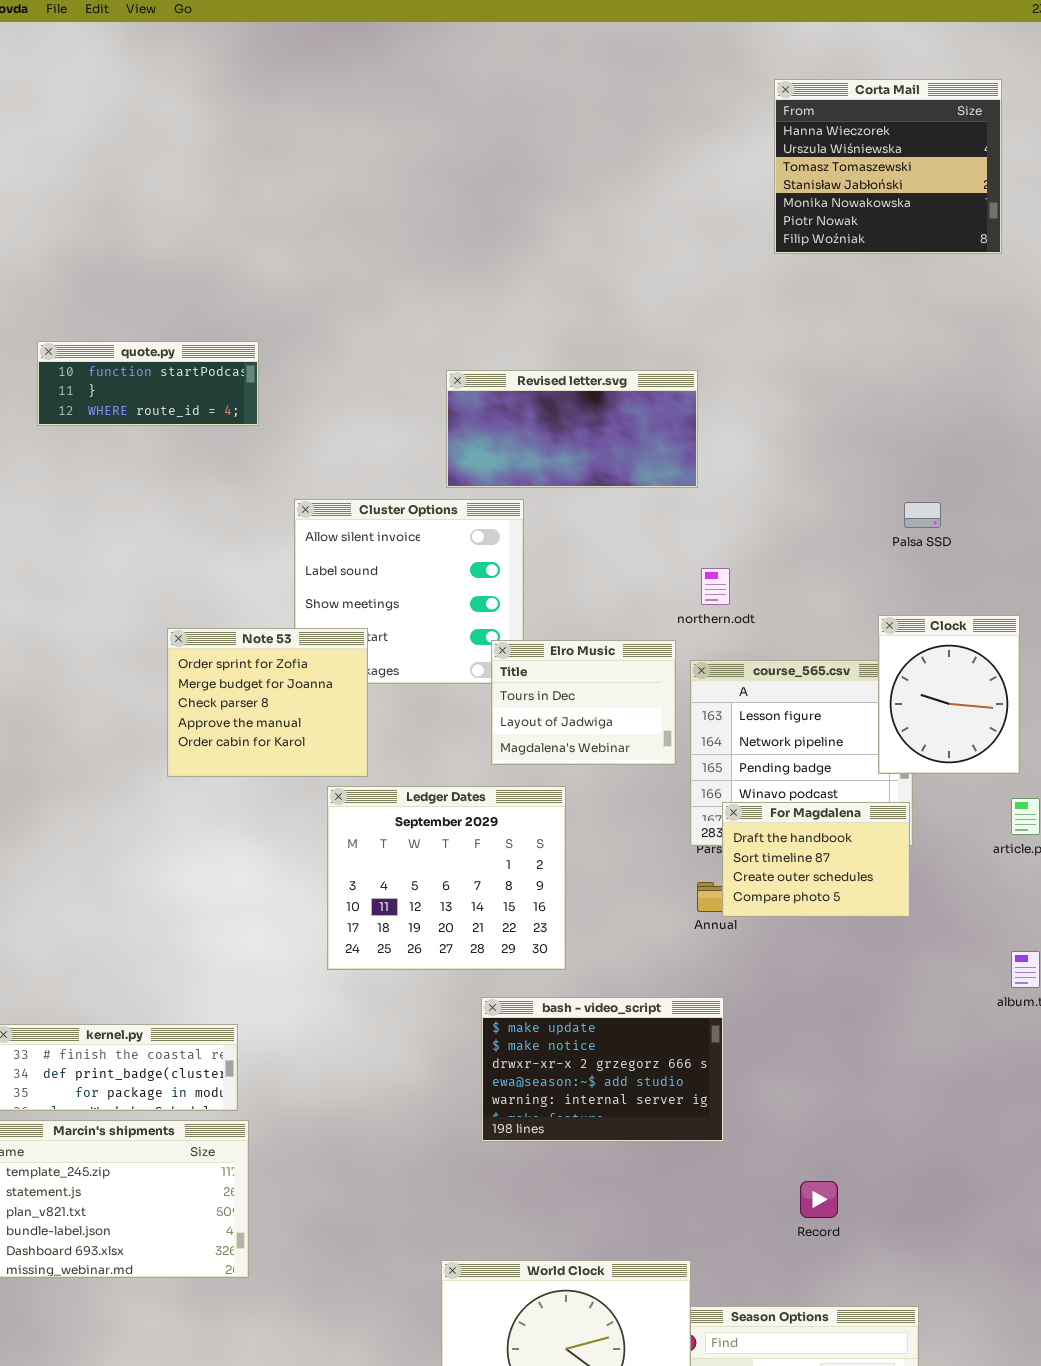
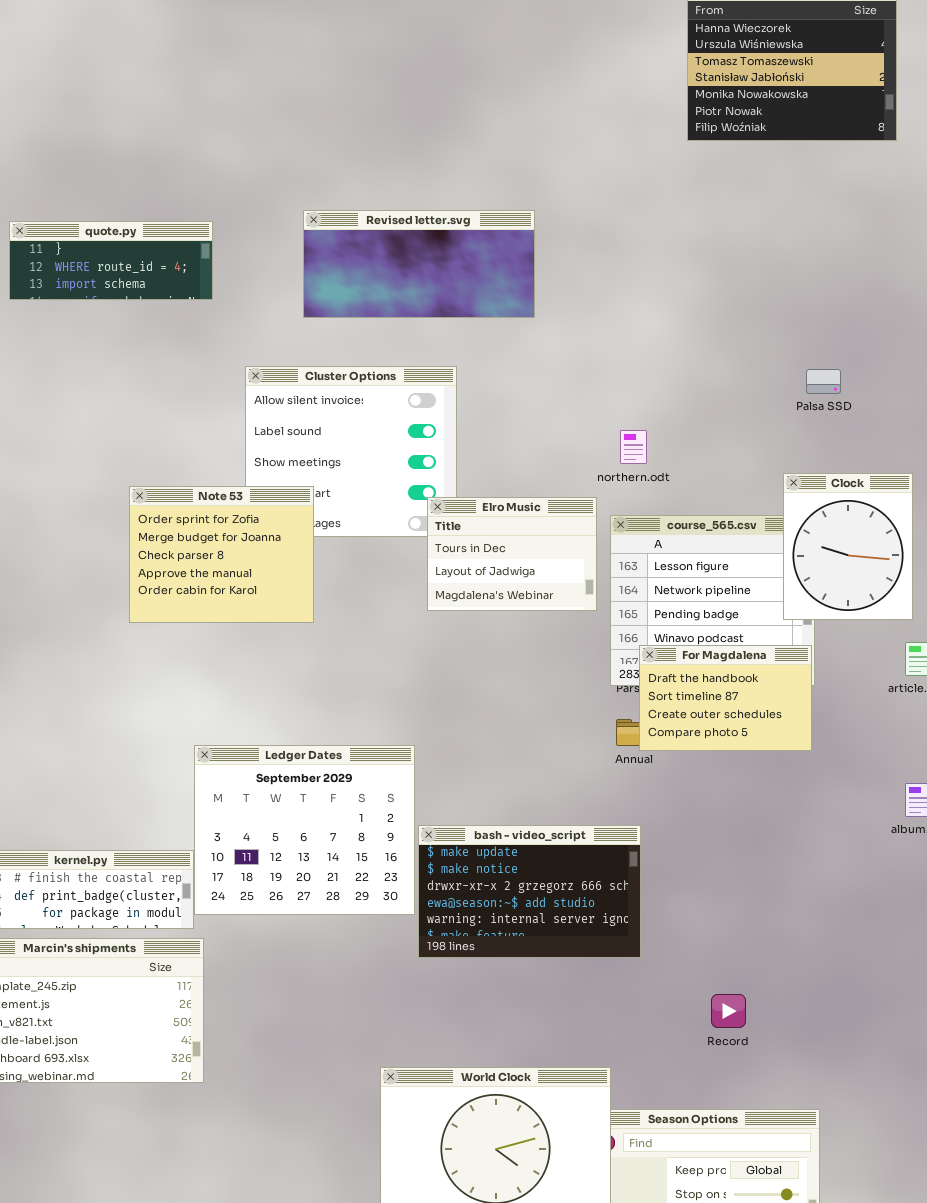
quote.py: [37,341,259,426] -> [9,221,213,300], scrolled down 1 row
Revised letter.svg: [446,370,698,488] -> [303,210,535,318], moved
Ledger Dates: [327,786,566,970] -> [194,745,415,915], moved

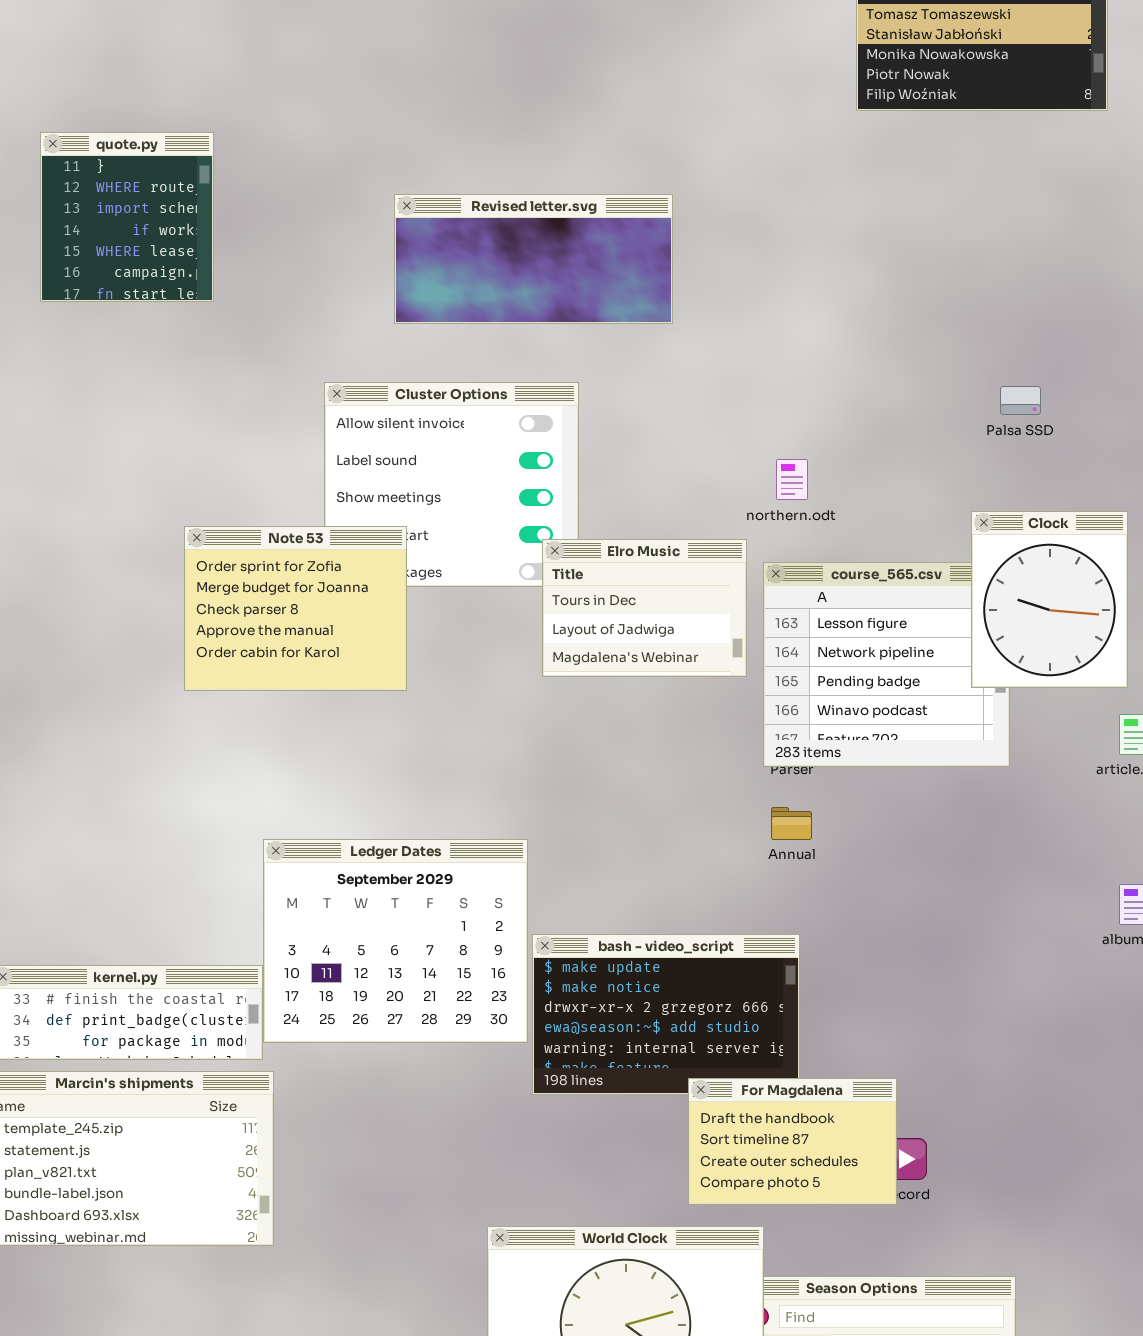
quote.py: [9,221,213,300] -> [40,132,214,302], resized
For Magdalena: [639,645,812,751] -> [688,1078,897,1205], moved

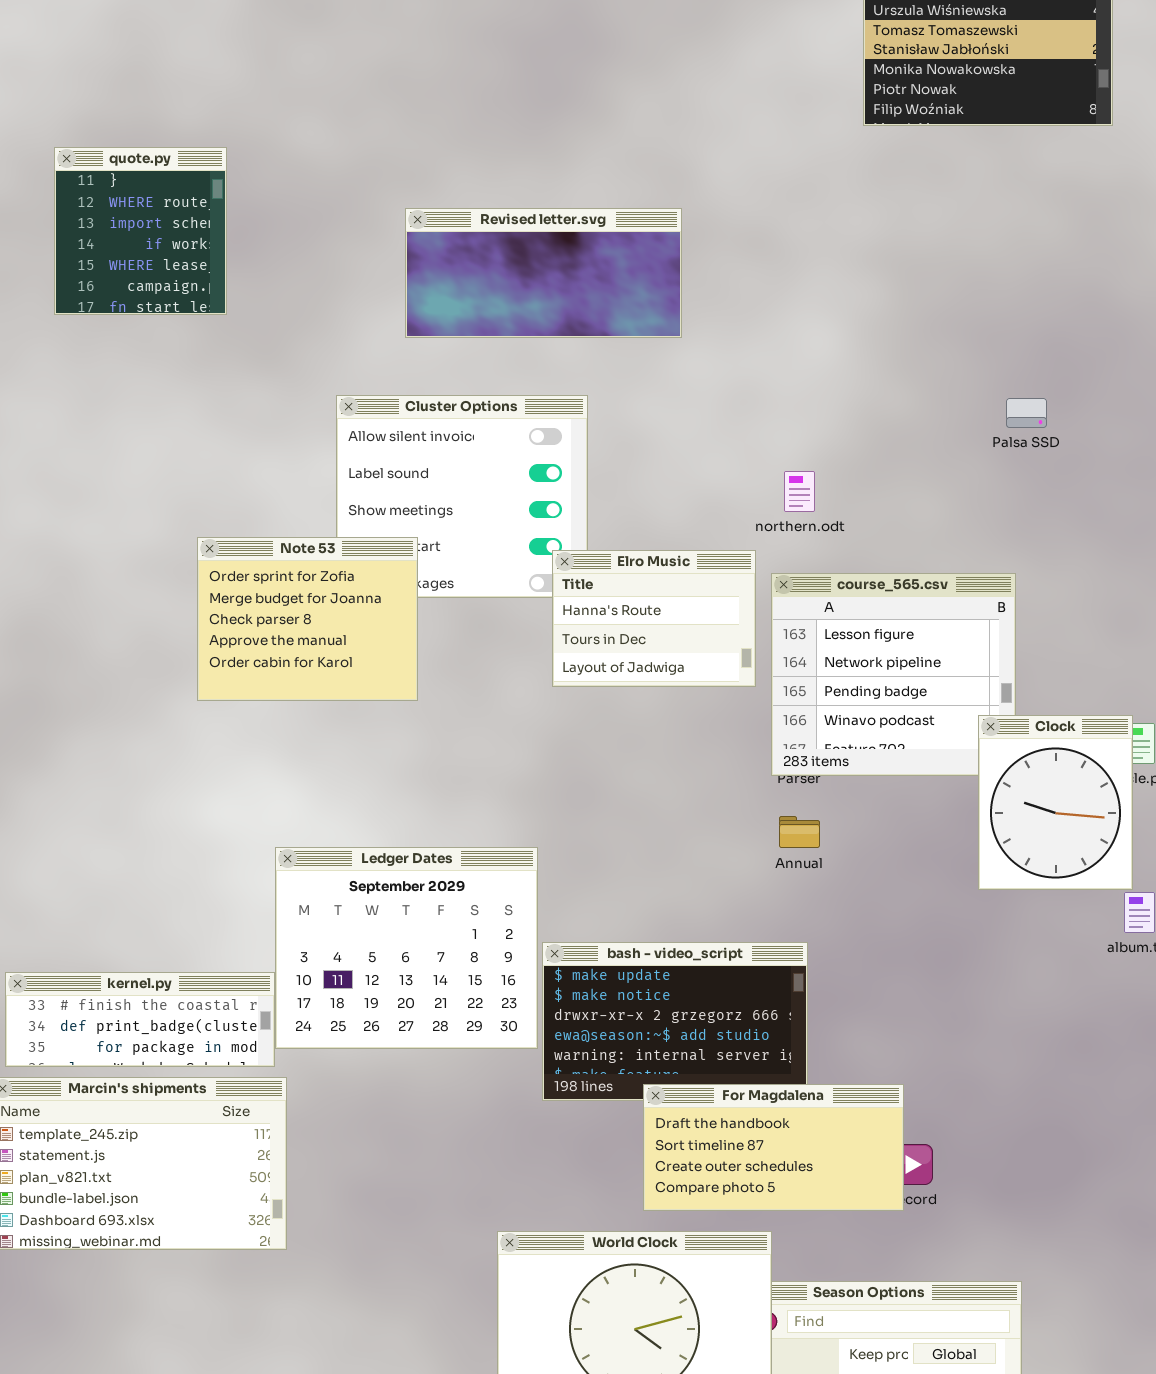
Clock: [971,511,1128,688] -> [978,715,1133,890], moved
Elro Music: [542,539,747,677] -> [552,550,756,687], scrolled up 1 row
For Magdalena: [688,1078,897,1205] -> [643,1084,904,1211], resized

